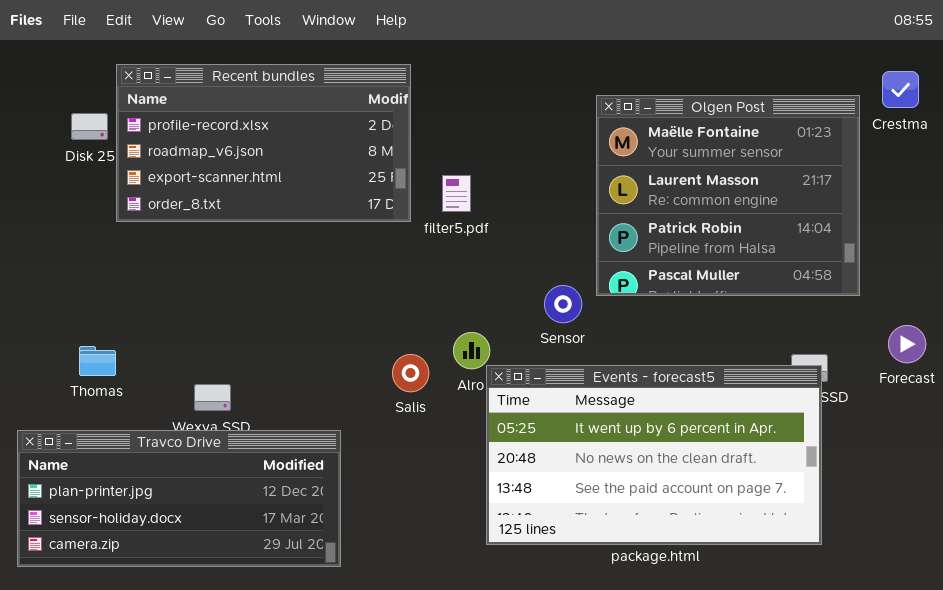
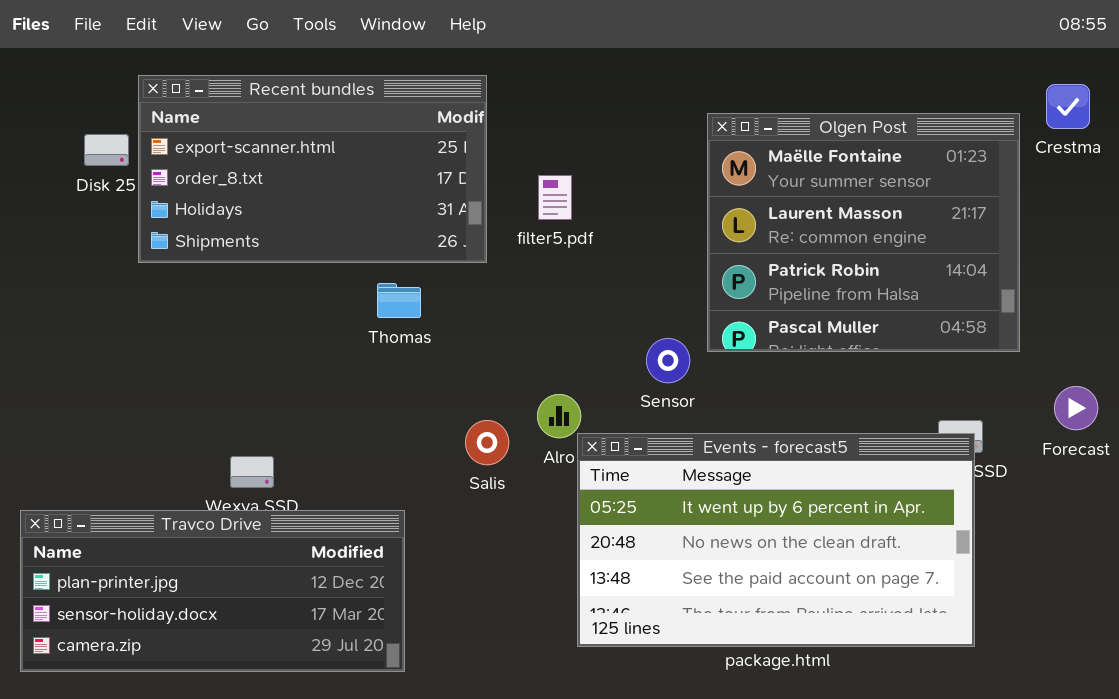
Recent bundles: [116,64,411,222] -> [138,75,487,263], scrolled down 2 rows
filter5.pdf: [442,175,471,212] -> [538,175,572,220], moved
Thomas: [79,346,116,376] -> [377,283,421,318], moved

